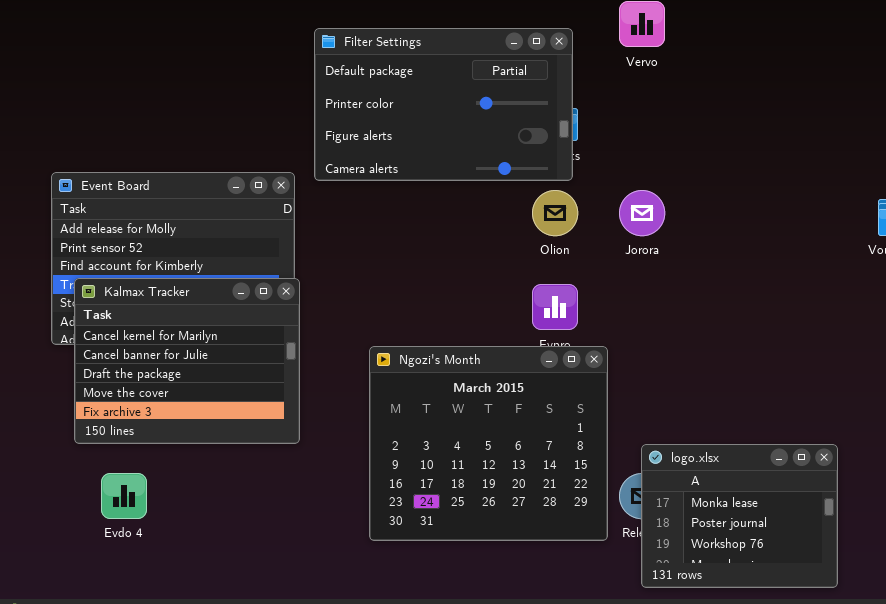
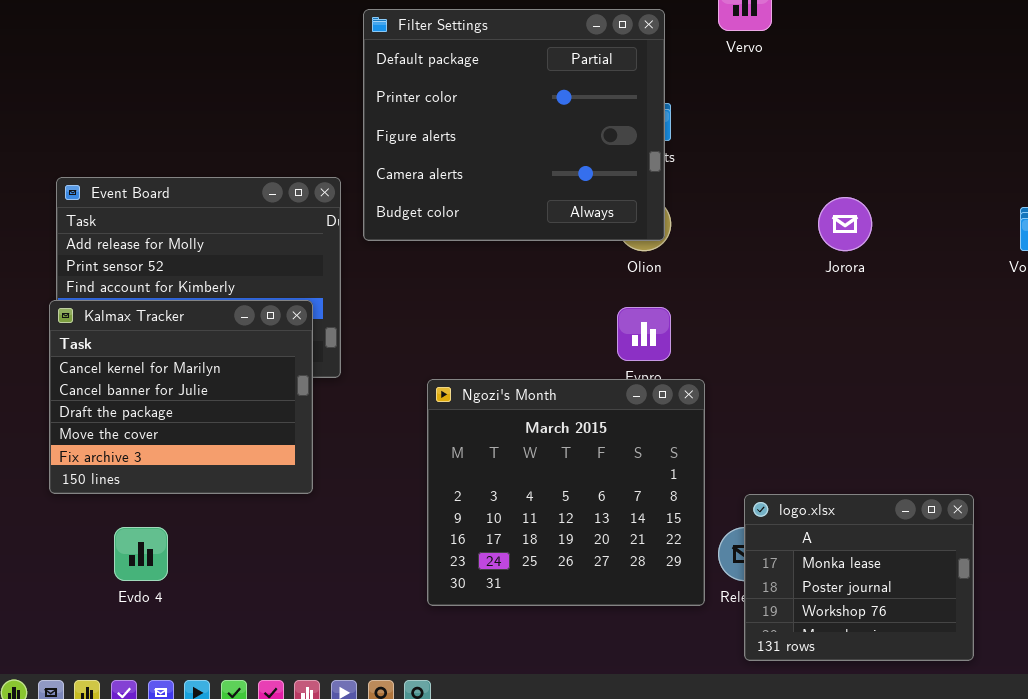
Filter Settings: [314,28,573,181] -> [363,9,665,241], resized
Jorora: [619,190,665,236] -> [818,197,872,251], moved
Kalmax Tracker: [74,278,300,444] -> [49,300,313,494], moved

